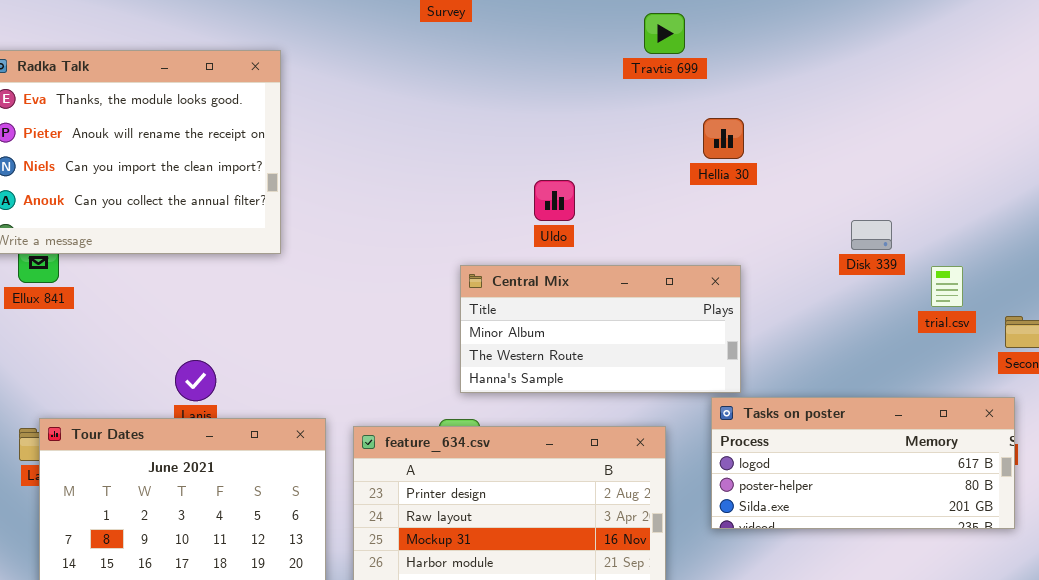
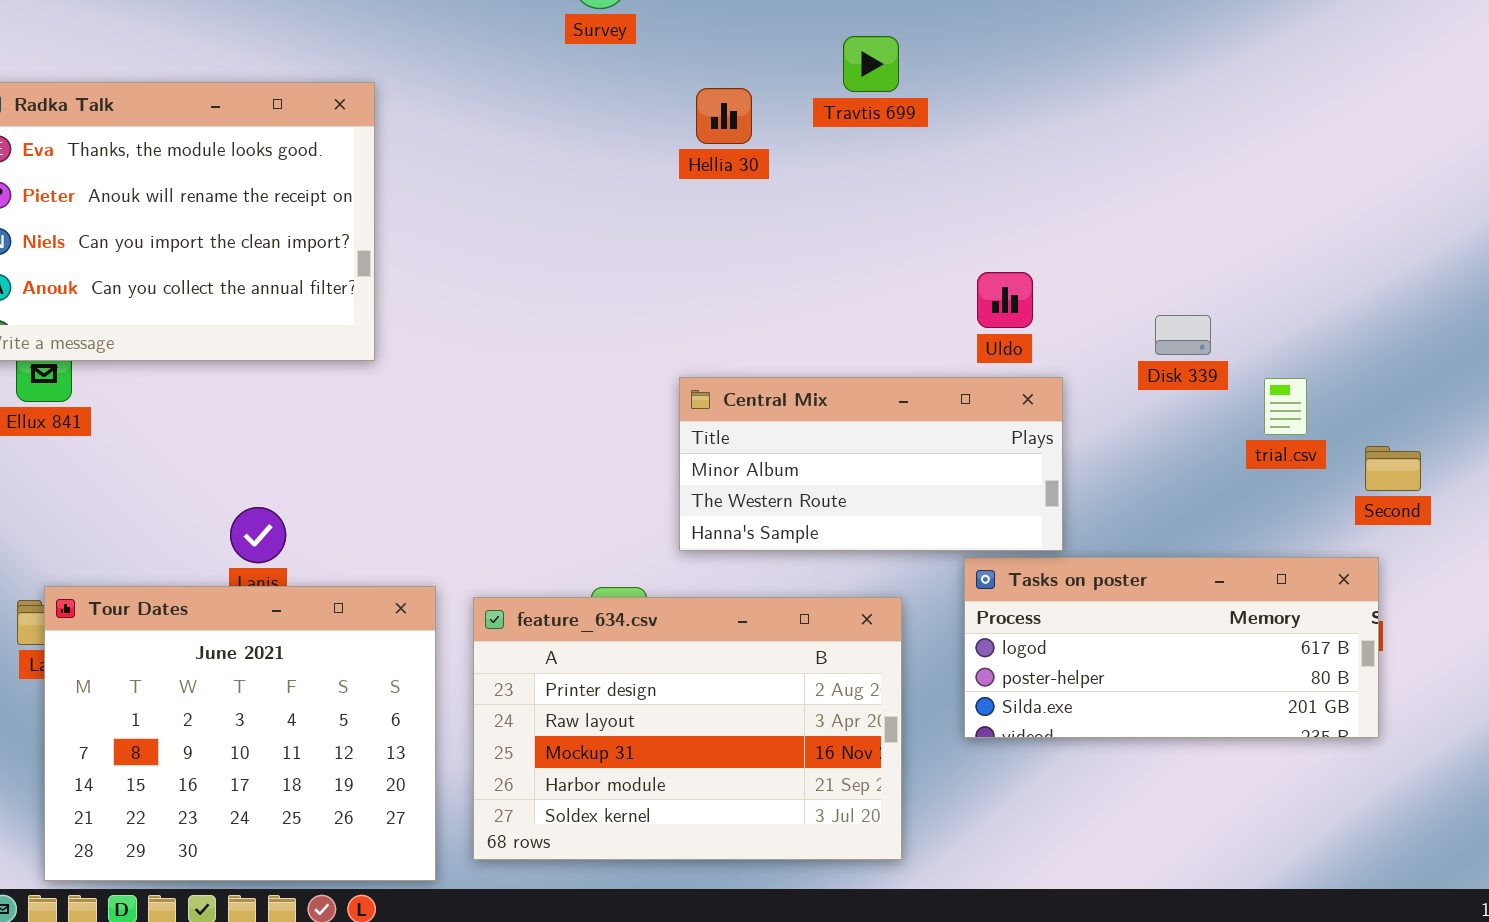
Travtis 699: [644,13,685,54] -> [843,36,899,92], moved
Hellia 30: [703,118,744,159] -> [696,88,752,144], moved
Uldo: [534,180,575,221] -> [977,272,1033,328], moved
Central Mix: [460,265,741,393] -> [679,377,1063,551], moved

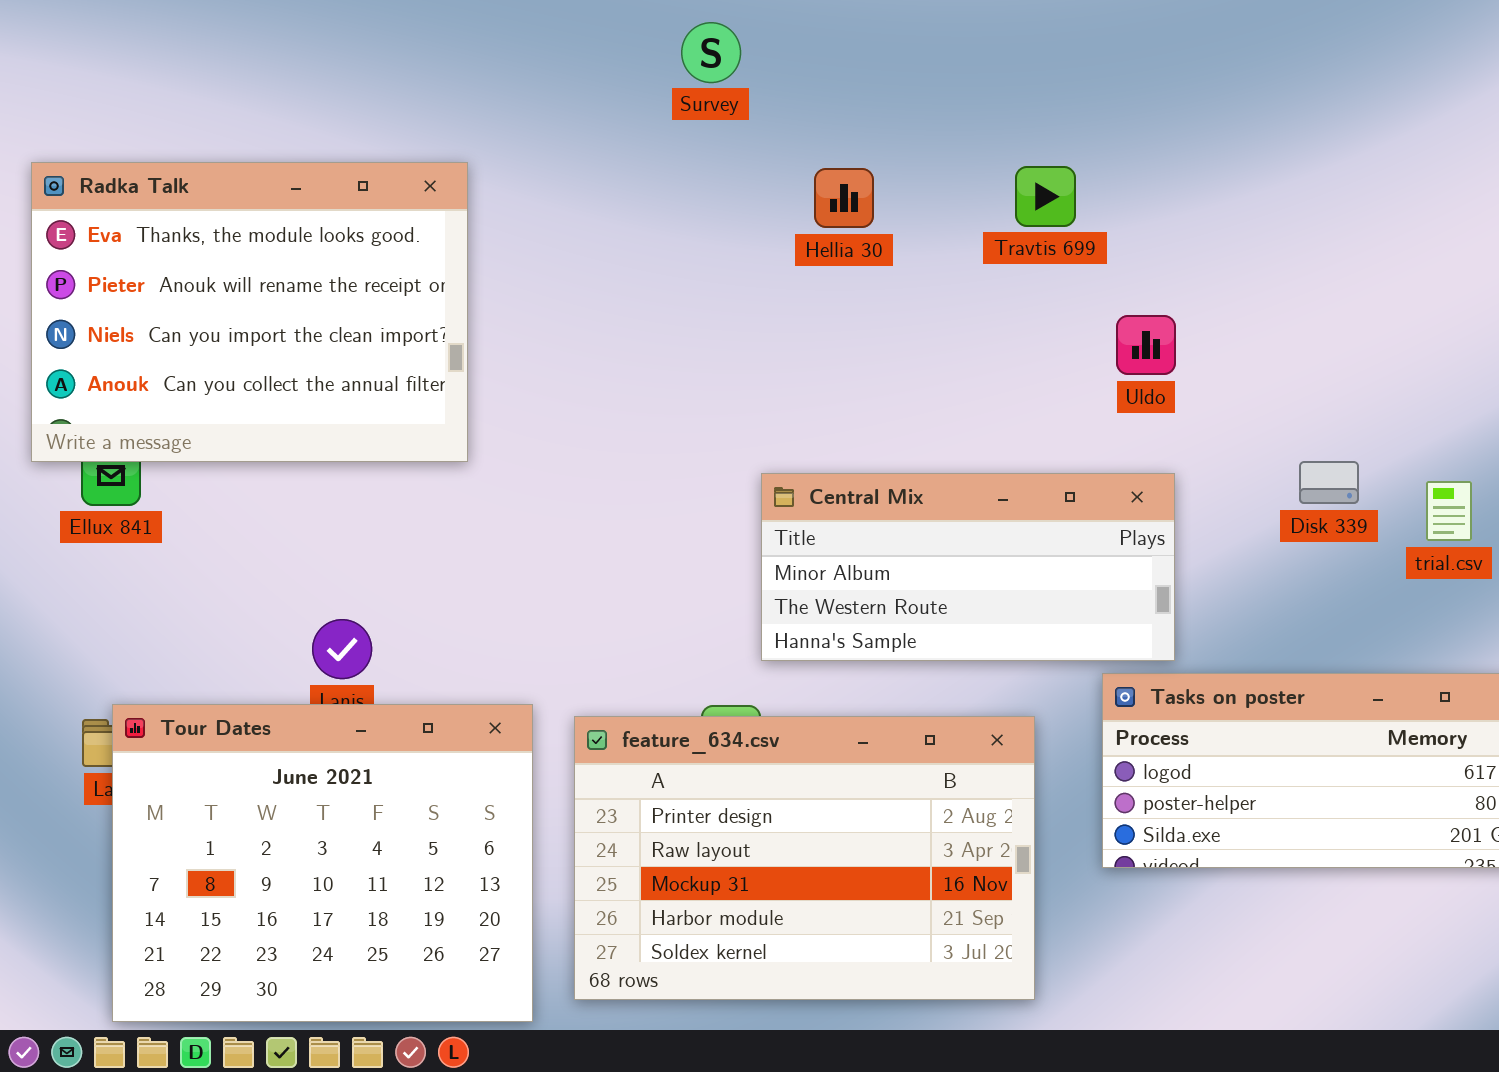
Travtis 699: [843,36,899,92] -> [1015,166,1076,227], moved
Uldo: [977,272,1033,328] -> [1116,315,1176,375], moved
Disk 339: [1155,315,1211,355] -> [1299,461,1359,504], moved
Central Mix: [679,377,1063,551] -> [761,473,1175,661], moved

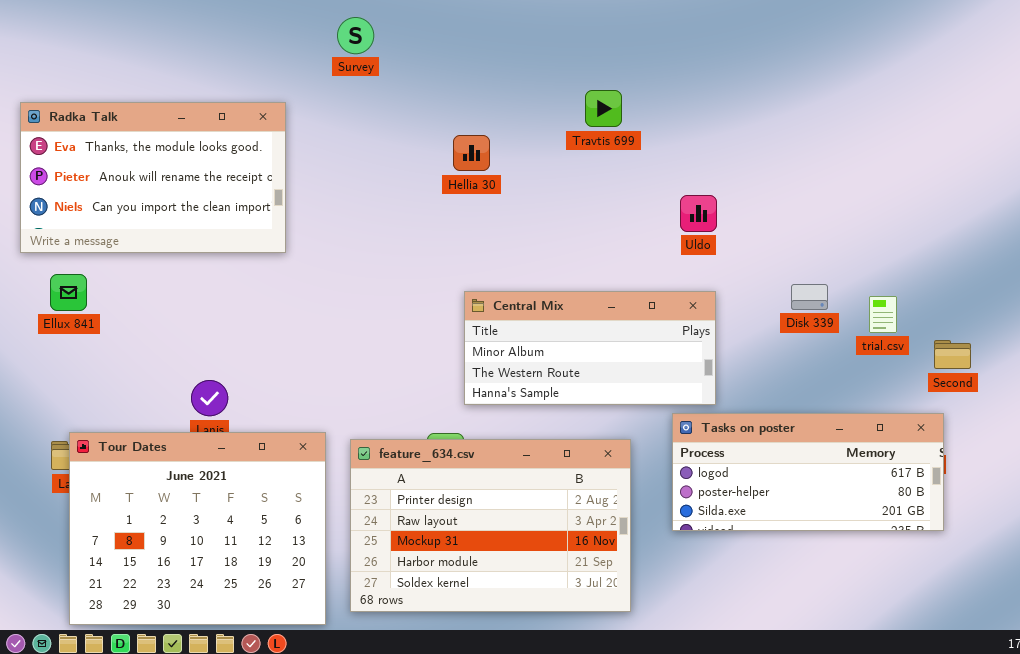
Survey: [681,22,741,83] -> [337,17,374,54], moved
Radka Talk: [31,162,468,462] -> [20,102,286,253], resized
Travtis 699: [1015,166,1076,227] -> [585,90,622,127], moved
Hellia 30: [814,168,874,228] -> [453,135,490,171], moved

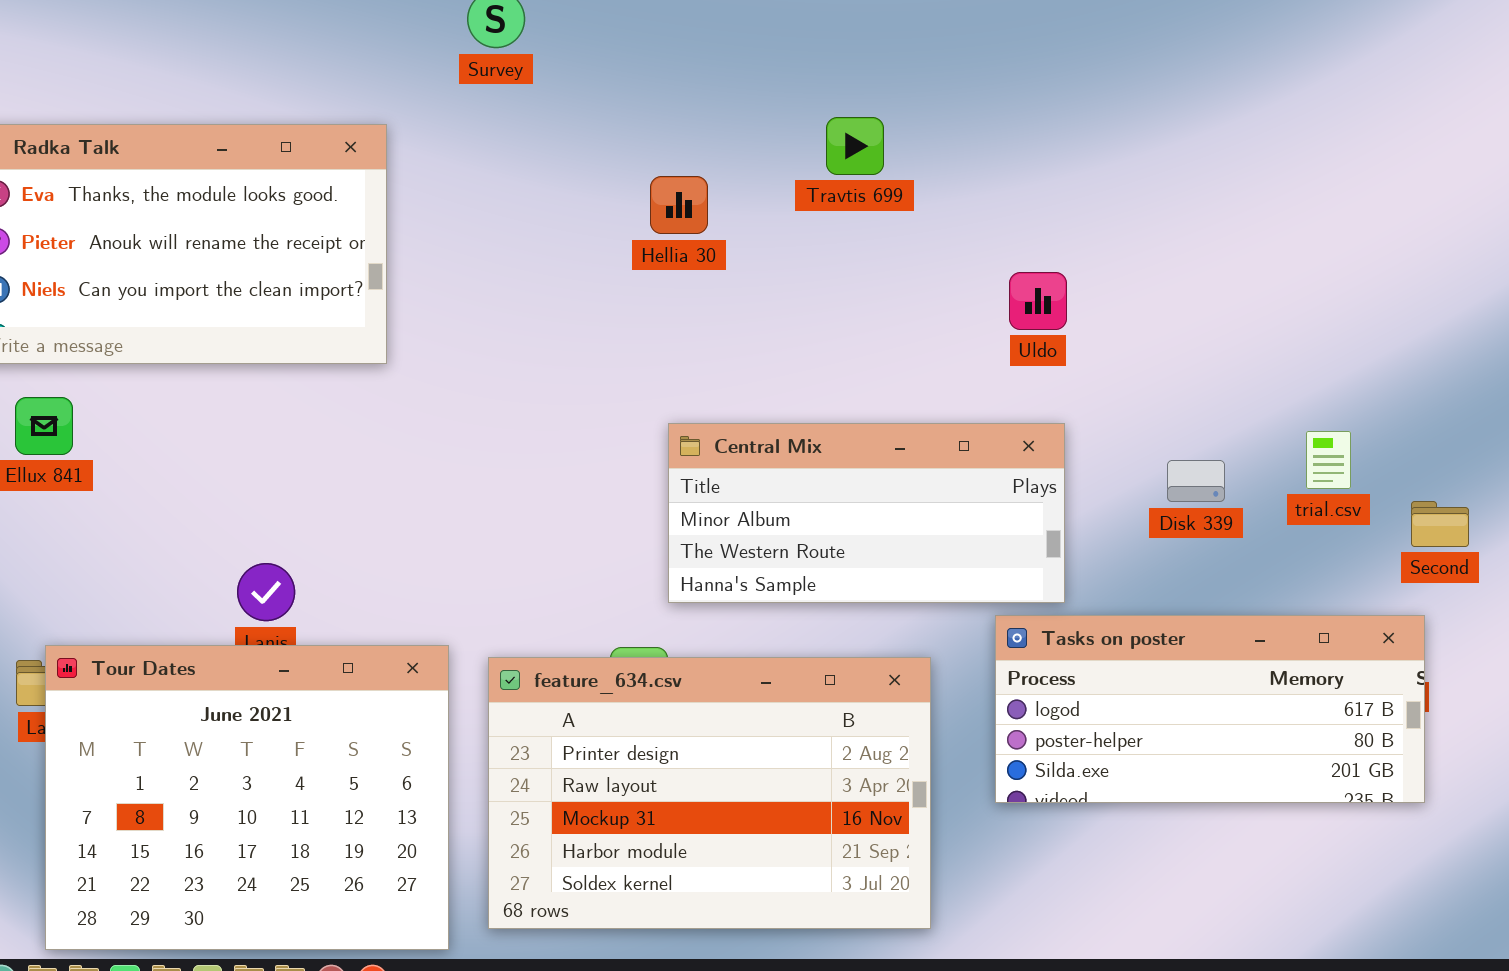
Travtis 699: [585,90,622,127] -> [826,117,884,175], moved
Disk 339: [791,284,828,310] -> [1167,460,1225,502], moved

